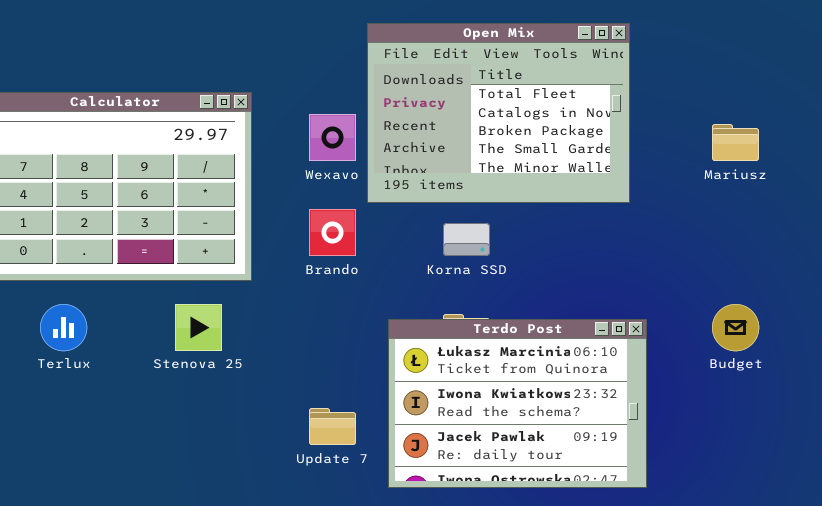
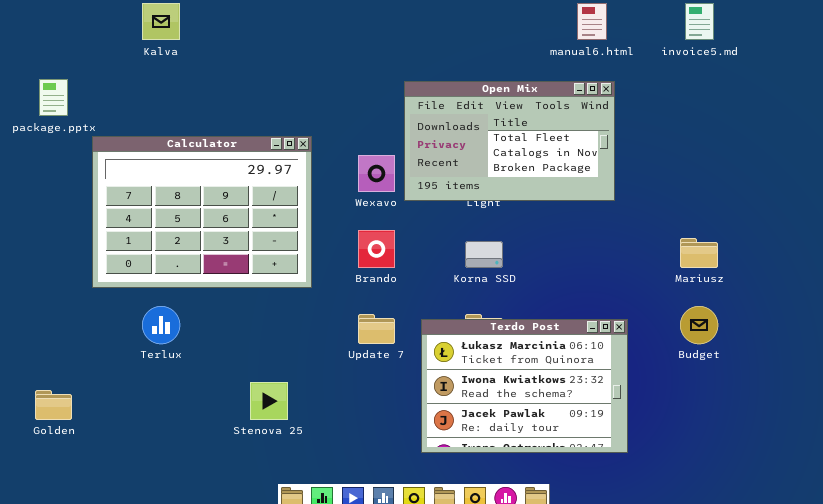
Open Mix: [367,23,630,203] -> [404,81,615,201], resized
Mariusz: [712,124,759,161] -> [680,238,718,268], moved
Stenova 25: [175,304,222,351] -> [250,382,288,420], moved
Update 7: [309,408,356,445] -> [358,314,395,344], moved

